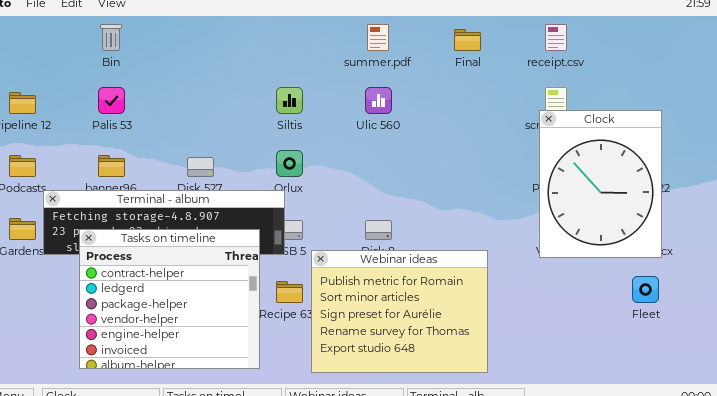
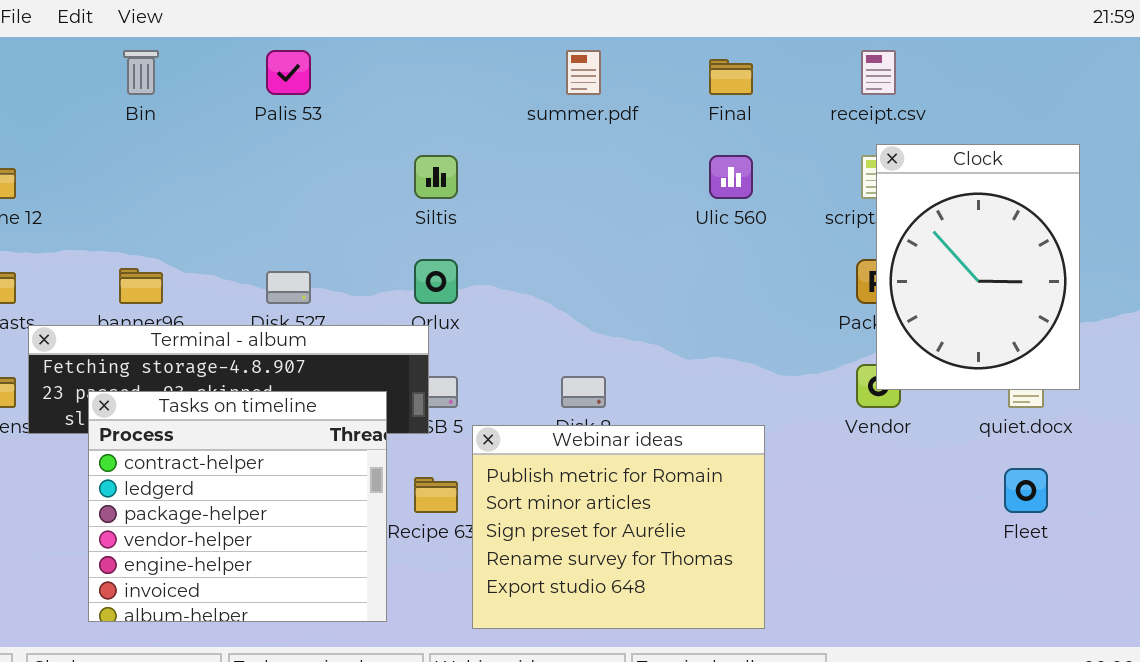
Palis 53: [98,87,125,114] -> [266,50,311,95], moved
Ulic 560: [365,87,392,114] -> [709,155,753,199], moved
Clock: [539,110,662,258] -> [876,144,1080,390], moved

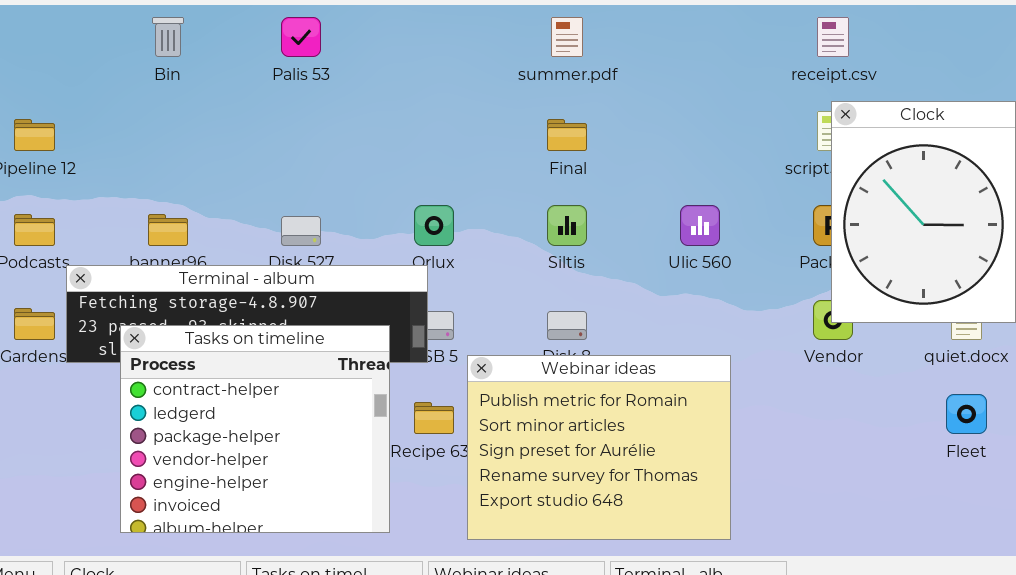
Final: [709,59,753,95] -> [547,119,587,151], moved
Siltis: [414,155,458,199] -> [547,205,587,246], moved
Ulic 560: [709,155,753,199] -> [680,205,720,246], moved

